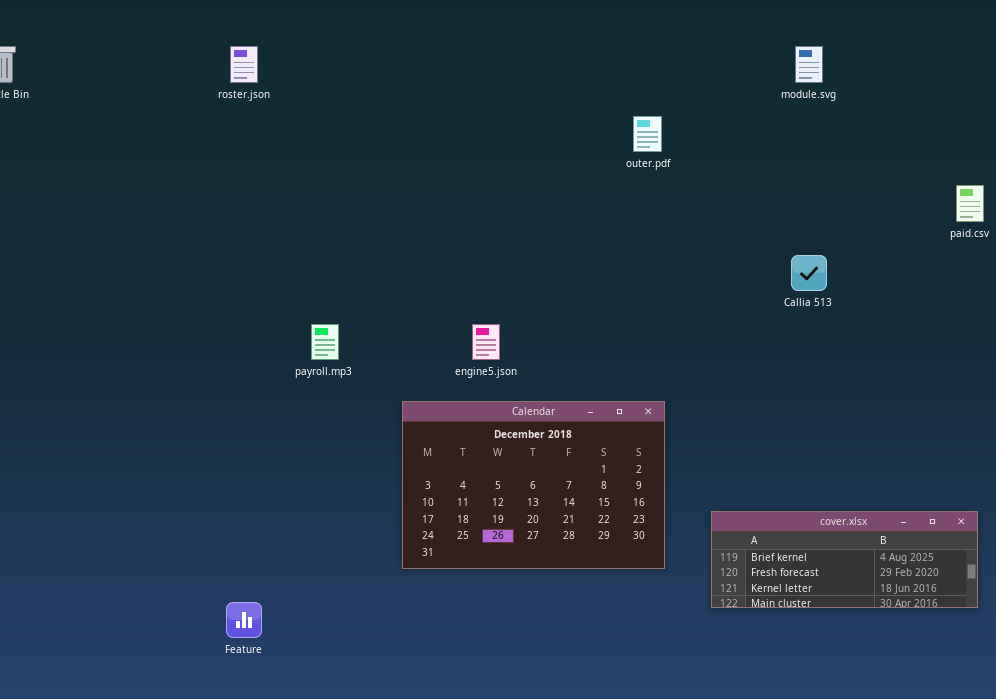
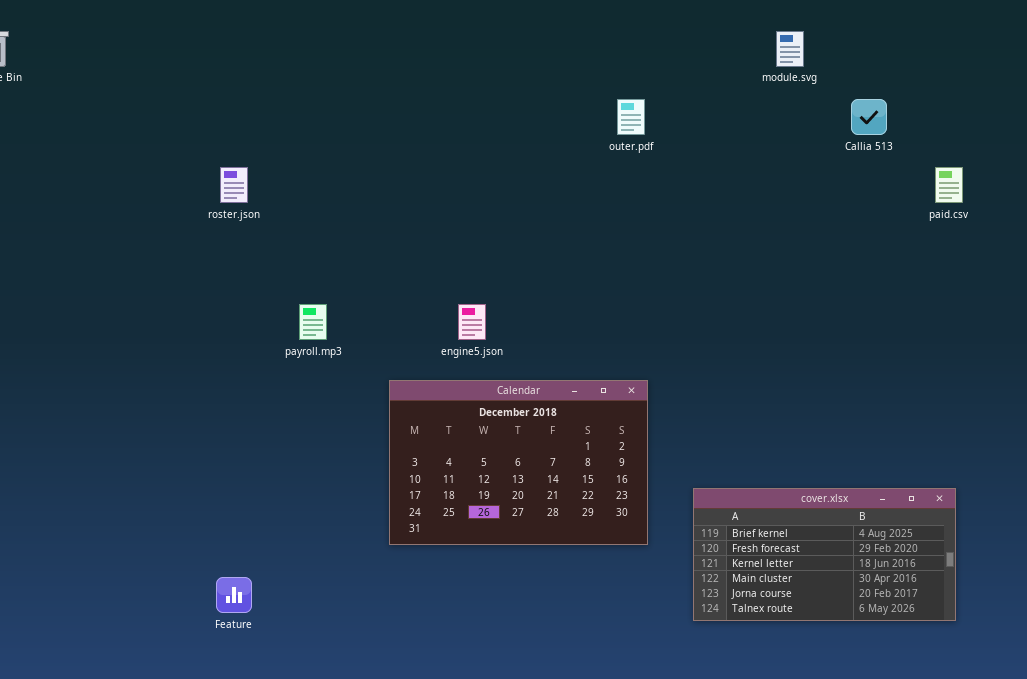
roster.json: [230,46,258,83] -> [220,167,248,203], moved
Callia 513: [791,255,827,291] -> [851,99,887,135], moved
cover.xlsx: [711,511,978,608] -> [693,488,956,621], resized

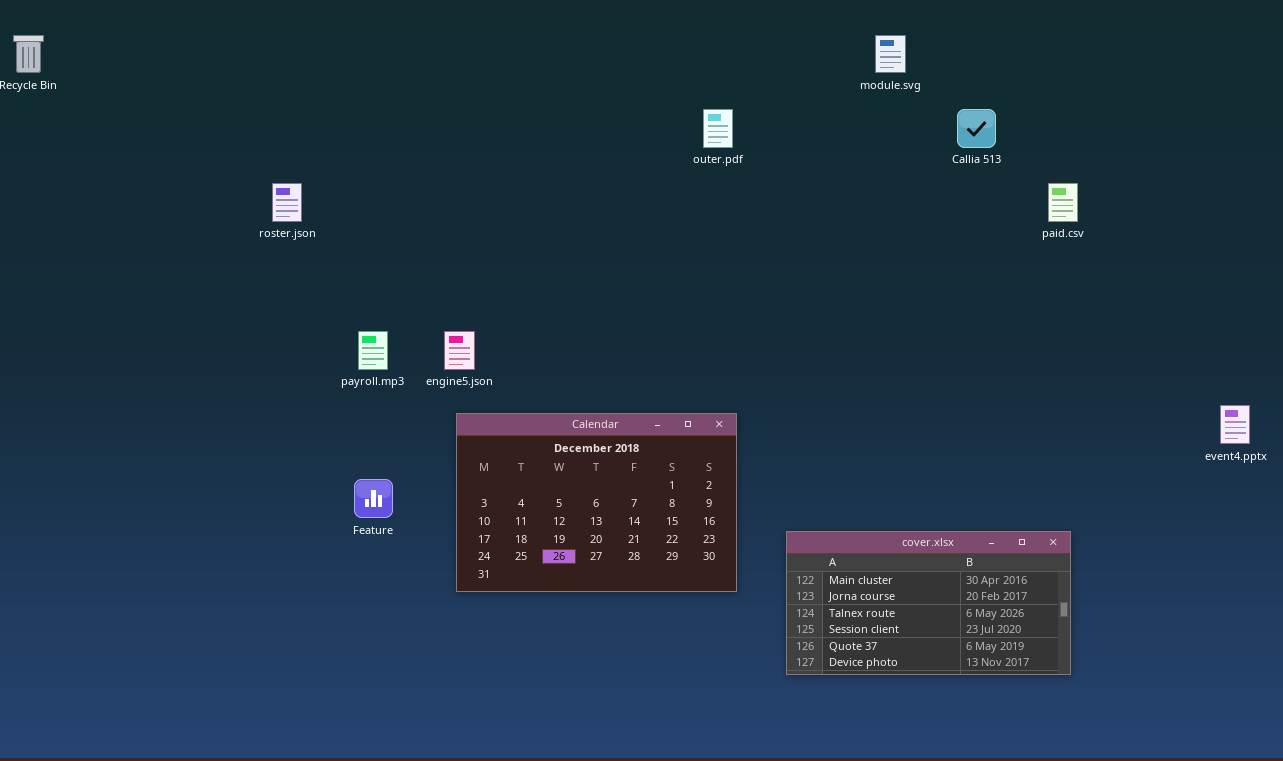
engine5.json: [458,304,486,340] -> [444,331,475,370], moved
cover.xlsx: [693,488,956,621] -> [786,531,1071,675], scrolled down 3 rows
Feature: [216,577,252,613] -> [354,479,393,518], moved

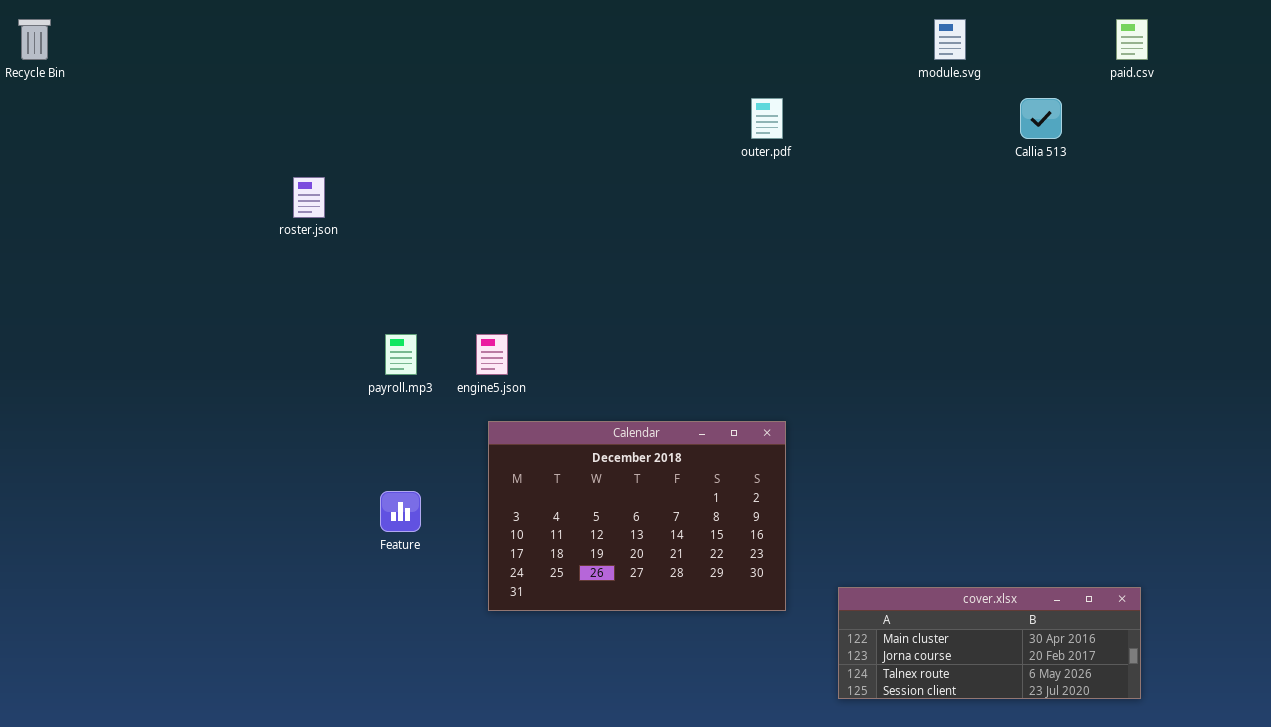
paid.csv: [1048,183,1078,222] -> [1116,19,1148,60], moved
cover.xlsx: [786,531,1071,675] -> [838,587,1141,699], resized

